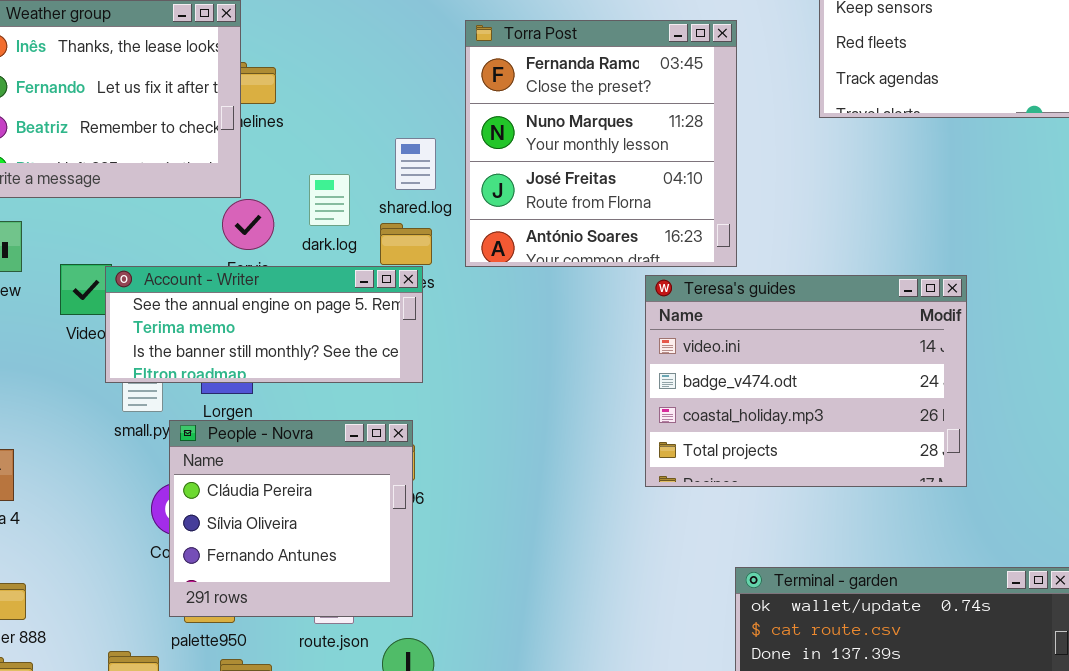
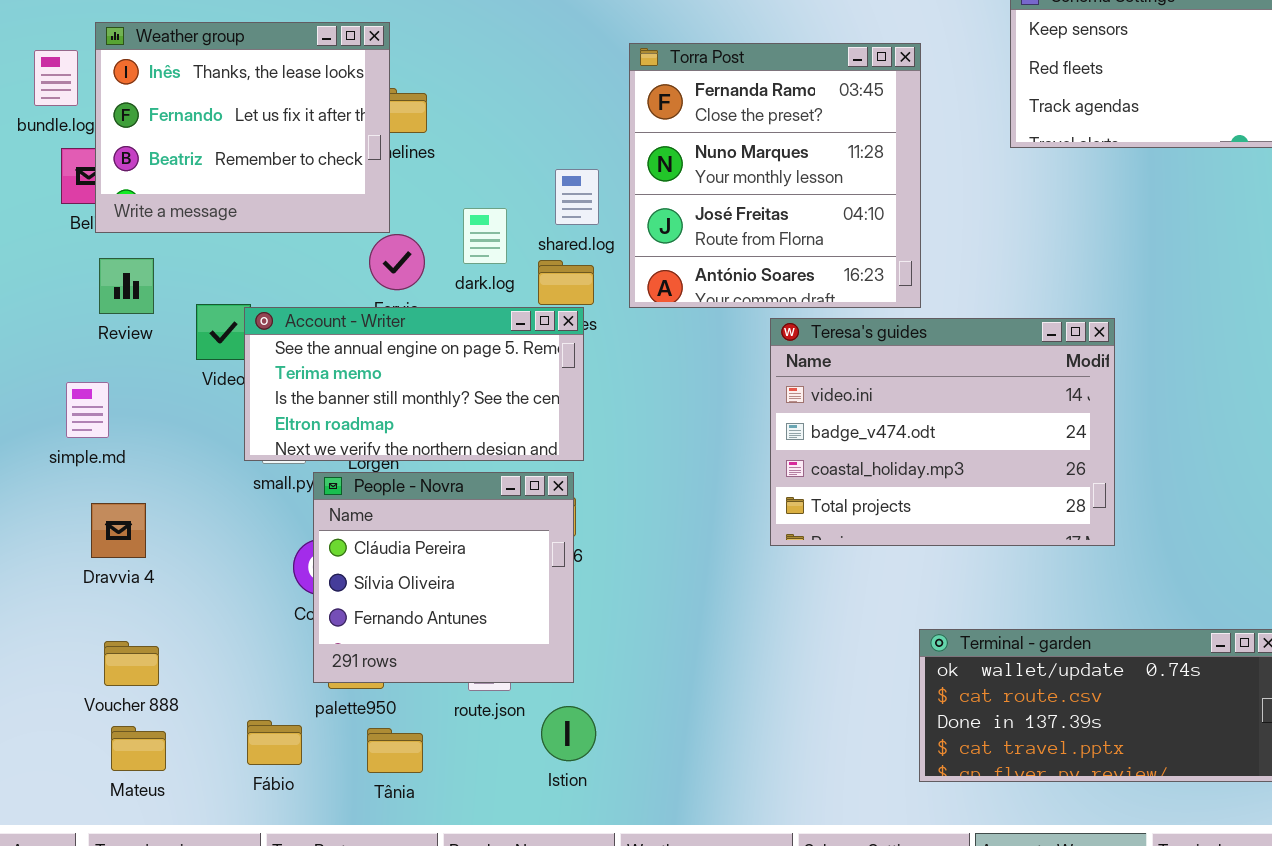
Account - Writer: [105,266,423,383] -> [244,307,584,461], resized
Teresa's guides: [645,275,967,487] -> [770,318,1115,546], moved

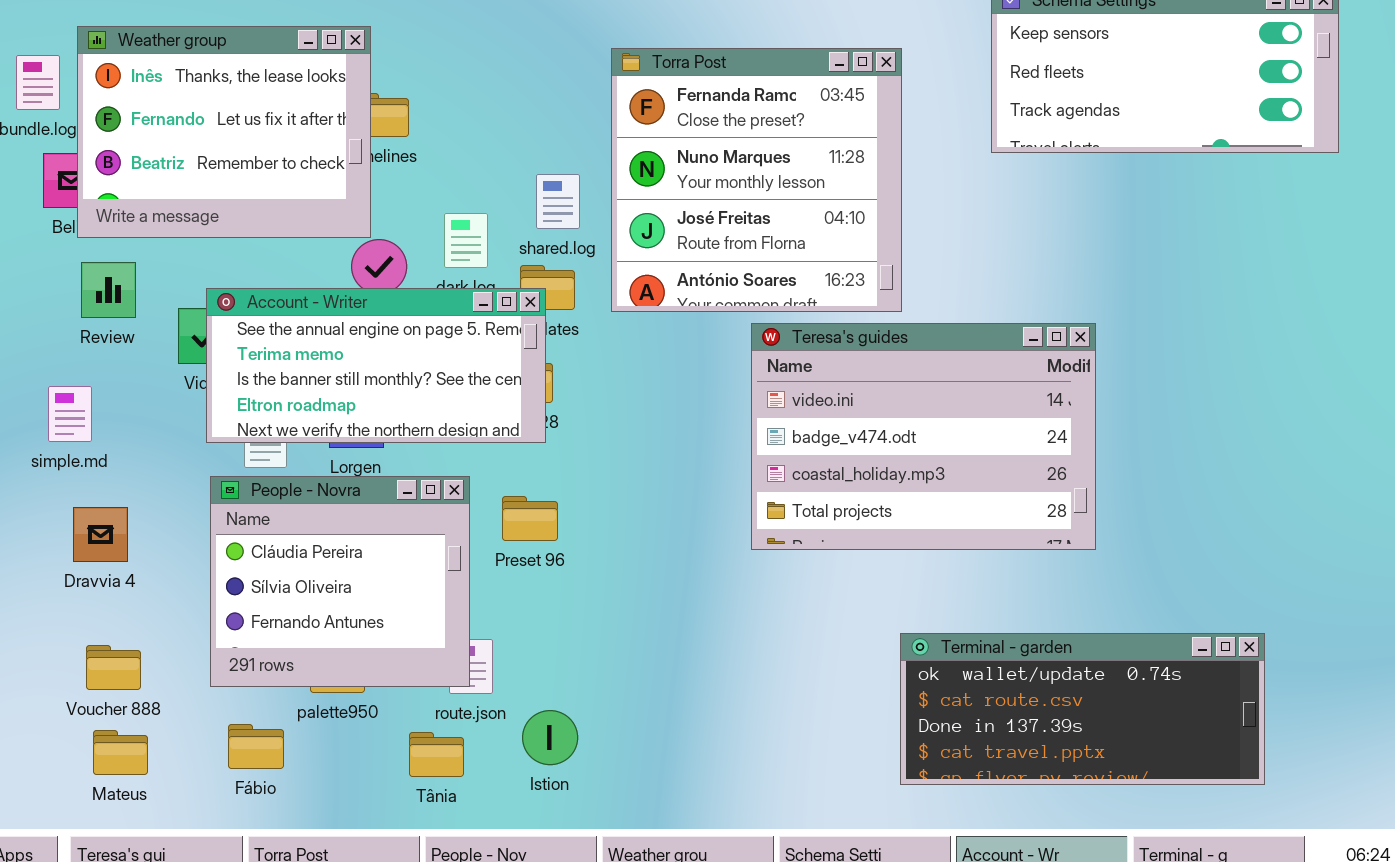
Account - Writer: [244,307,584,461] -> [206,288,546,443], moved
People - Novra: [313,472,574,683] -> [210,476,470,687], moved
Tânia: [367,728,423,773] -> [409,732,464,777], moved

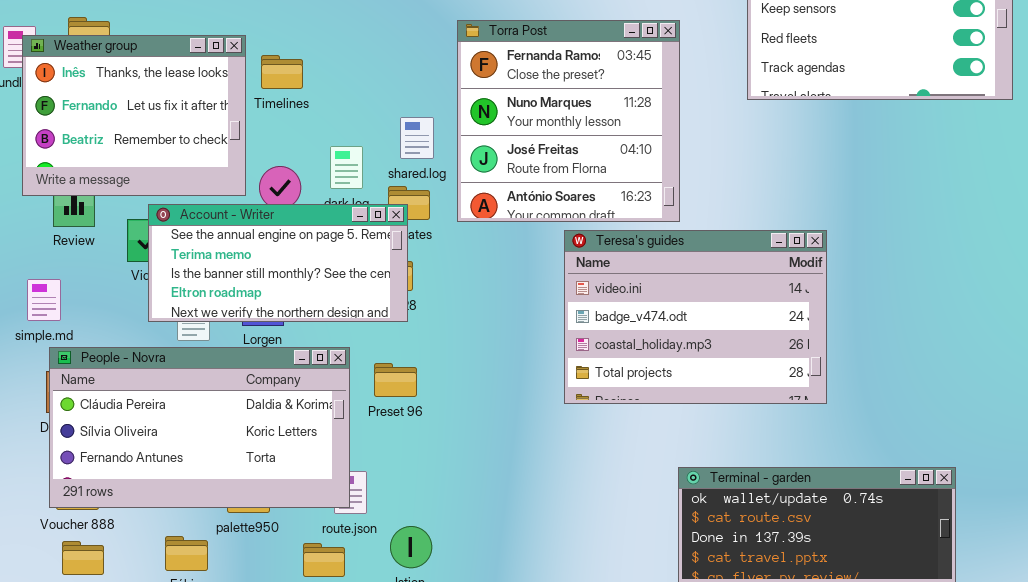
Weather group: [77,26,371,238] -> [22,35,246,196], moved
People - Novra: [210,476,470,687] -> [49,347,350,508], resized

